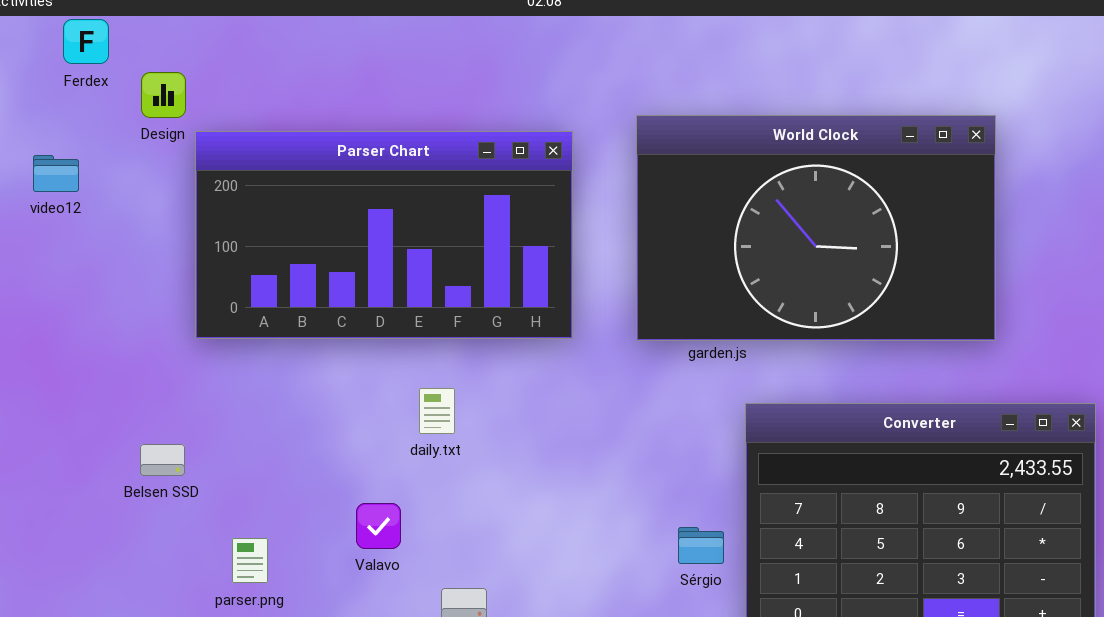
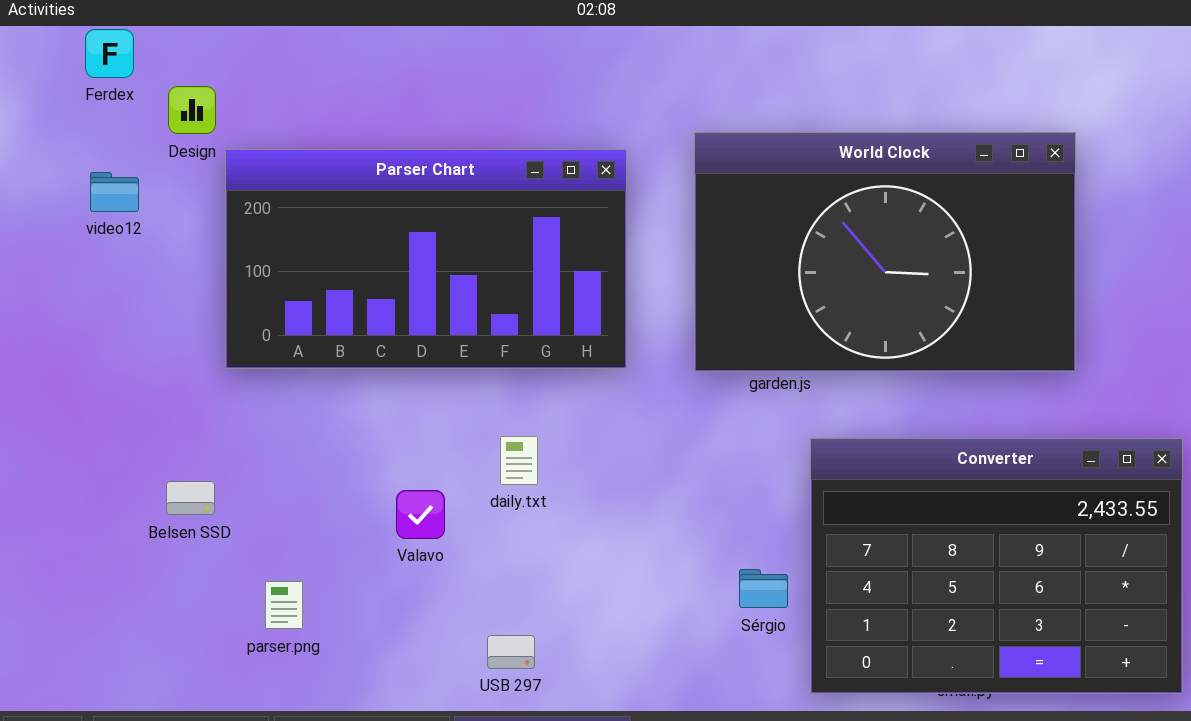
video12: [33,155,79,192] -> [90,172,139,212], moved
daily.txt: [419,388,455,434] -> [500,436,538,485], moved
Valavo: [356,503,401,549] -> [396,490,445,539], moved

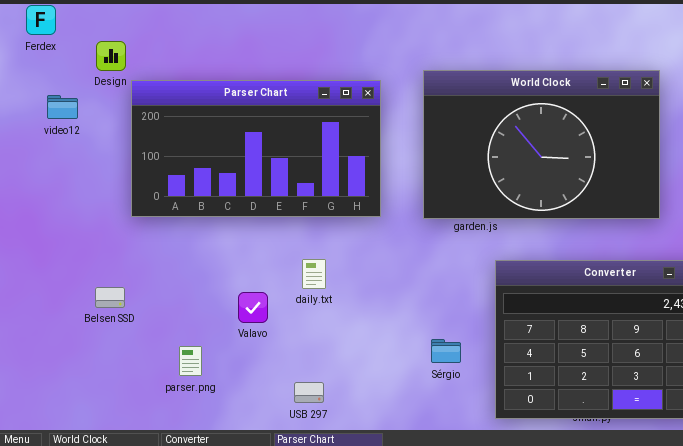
Ferdex: [85,29,134,78] -> [26,5,56,35], moved
Sérgio: [739,569,788,608] -> [431,339,461,363], moved
parser.png: [265,581,303,629] -> [179,346,202,376], moved

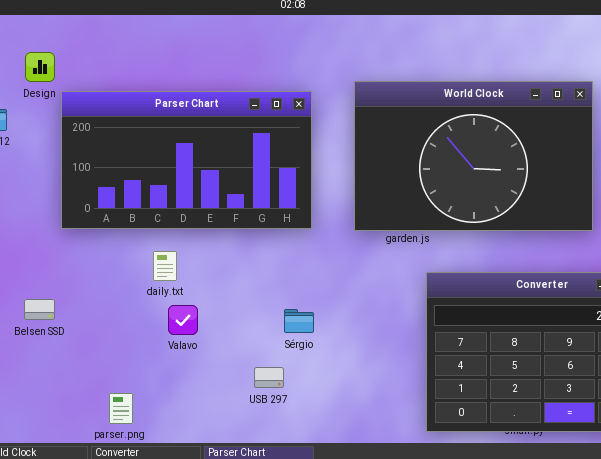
daily.txt: [302,259,326,289] -> [153,251,177,281], moved
Sérgio: [431,339,461,363] -> [284,309,314,333], moved
parser.png: [179,346,202,376] -> [109,393,133,424], moved
USB 297: [294,382,324,403] -> [254,367,284,388], moved

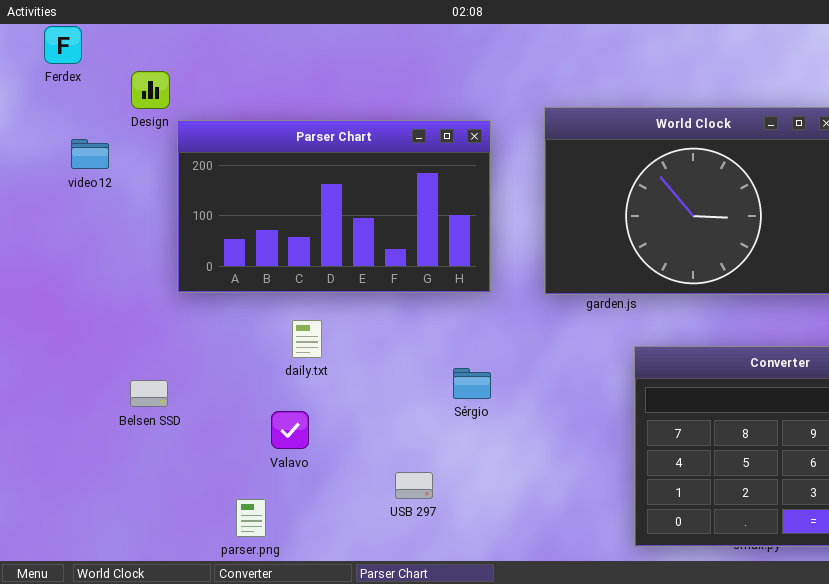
Valavo: [168,305,198,335] -> [271,411,309,449], moved
Sérgio: [284,309,314,333] -> [453,368,491,399], moved
USB 297: [254,367,284,388] -> [395,472,433,499], moved

